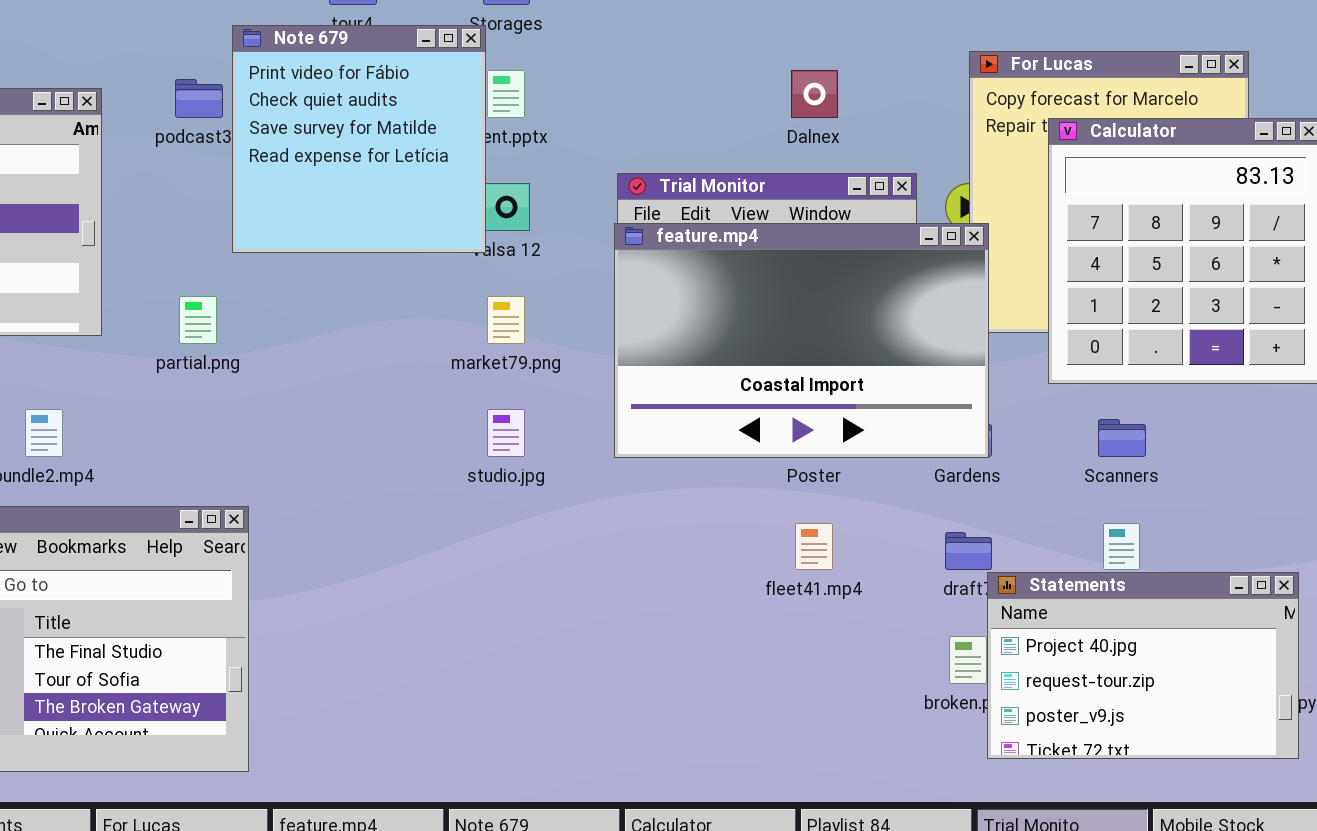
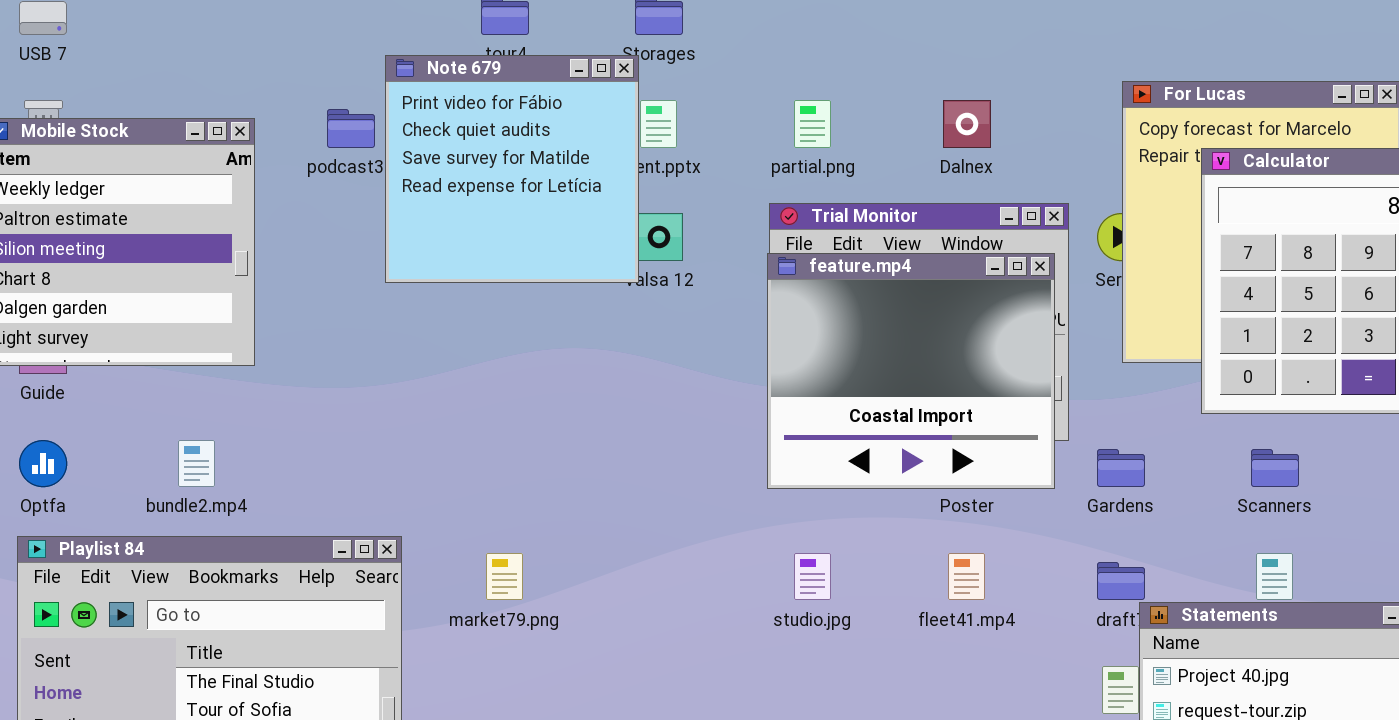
feature.mp4: [614,223,989,458] -> [767,253,1055,489], resized
partial.png: [179,296,217,344] -> [794,100,831,148], moved
market79.png: [487,296,525,344] -> [486,553,523,600], moved
studio.jpg: [487,409,525,457] -> [794,553,831,600], moved

